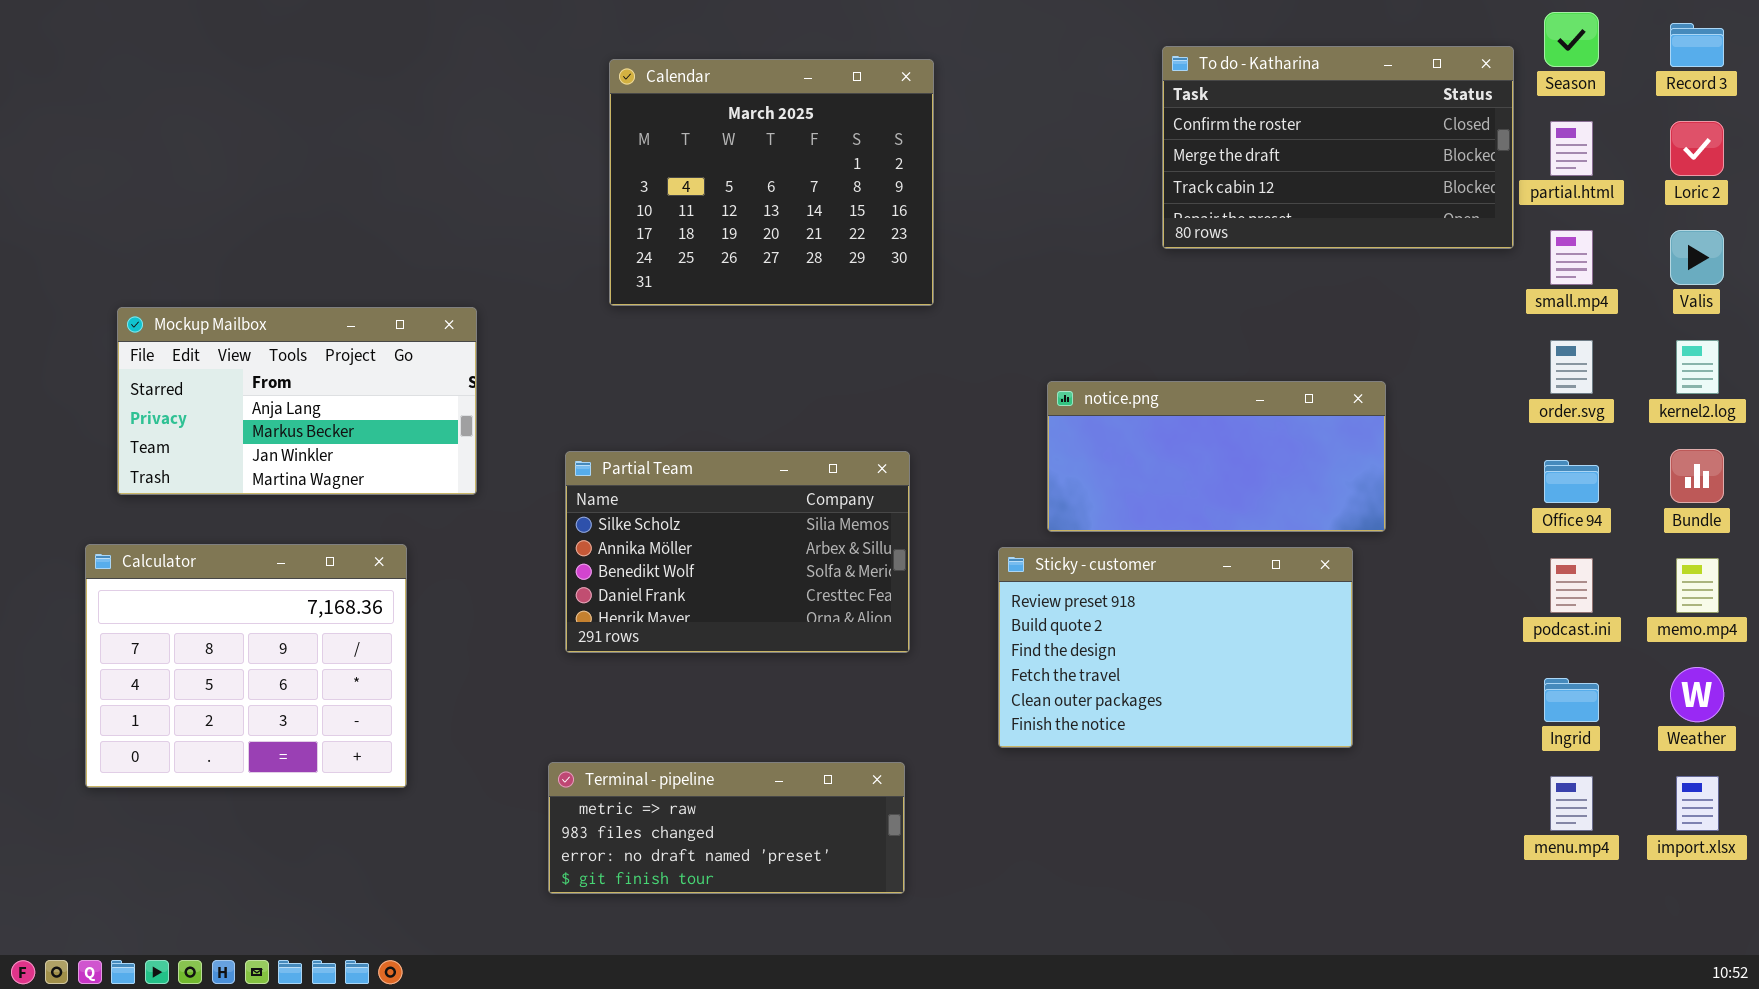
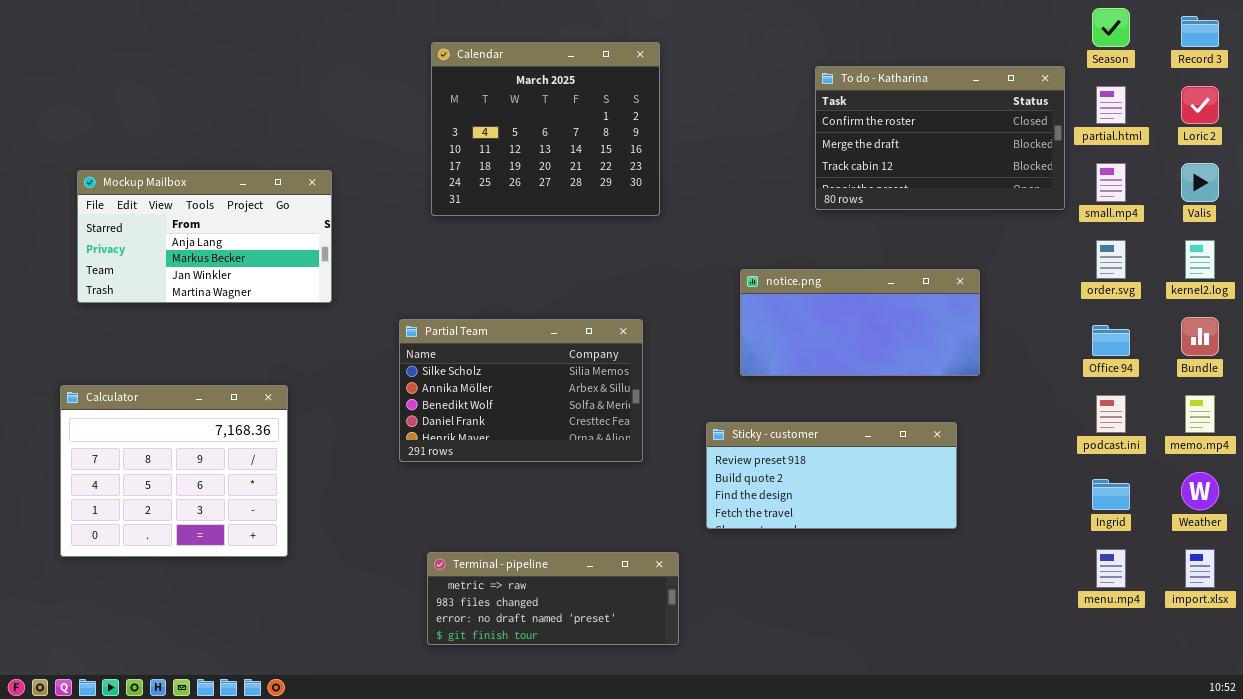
To do - Katharina: [1162,46,1514,249] -> [815,66,1065,210], moved
Mockup Mailbox: [117,307,477,495] -> [77,170,332,303], moved
Sticky - customer: [998,547,1353,748] -> [706,422,957,529], resized
Terminal - pipeline: [548,762,905,894] -> [427,552,679,645], moved

